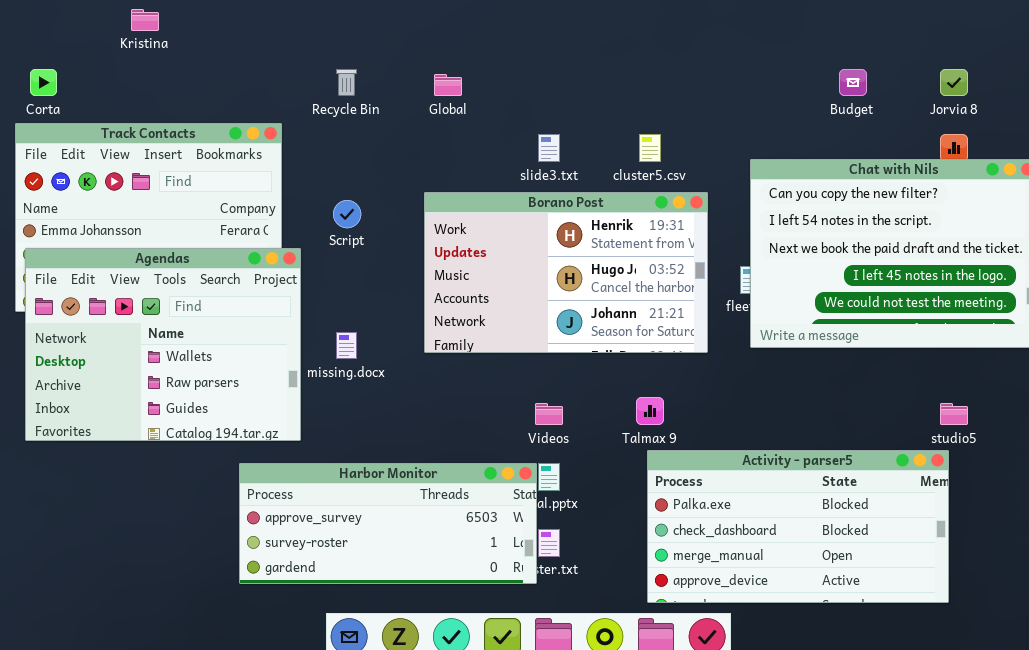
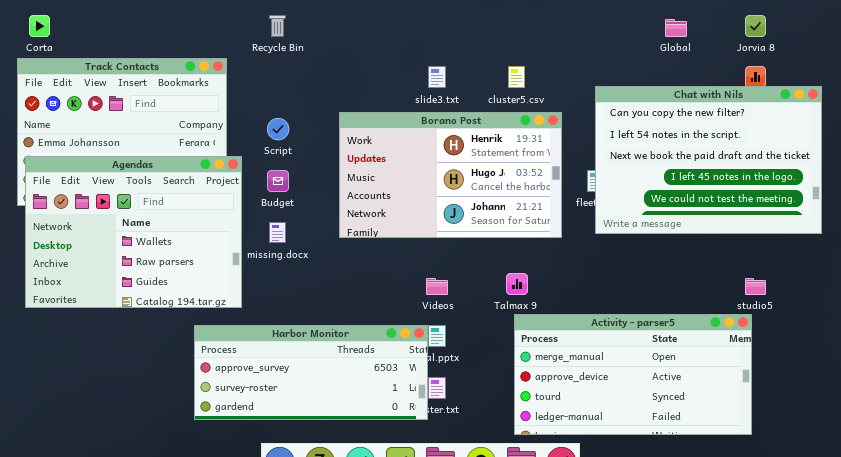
Budget: [839,69,867,96] -> [267,170,289,192], moved
Global: [434,74,462,96] -> [665,19,687,37], moved
Activity - parser5: [647,450,949,603] -> [514,314,752,435], scrolled down 2 rows

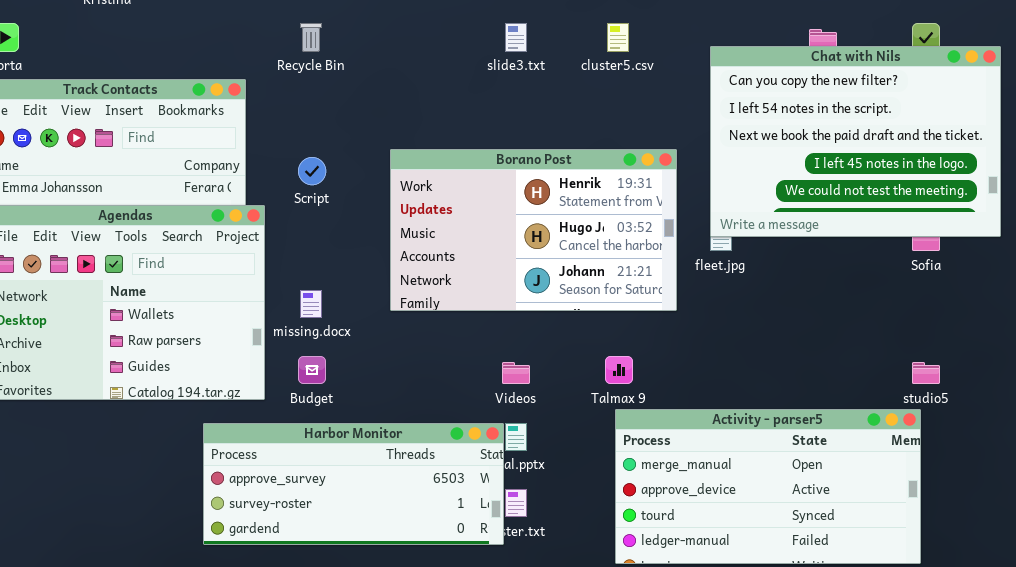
slide3.txt: [428,66,446,88] -> [505,23,527,52], moved
cluster5.csv: [508,66,525,88] -> [607,23,629,52], moved
Chat with Nils: [595,86,822,234] -> [710,46,1001,237], moved
Budget: [267,170,289,192] -> [298,356,326,384], moved

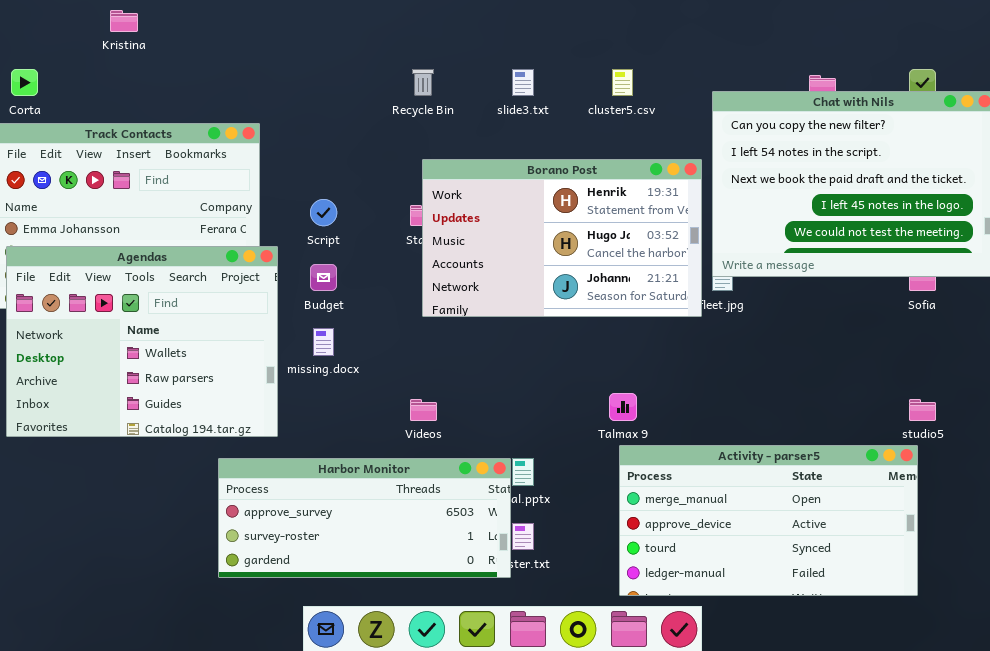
Recycle Bin: [300,23,322,52] -> [412,69,434,96], moved
Borano Post: [390,149,677,311] -> [422,159,702,317], moved
Budget: [298,356,326,384] -> [310,264,337,291], moved
Videos: [502,362,530,384] -> [410,399,437,421], moved

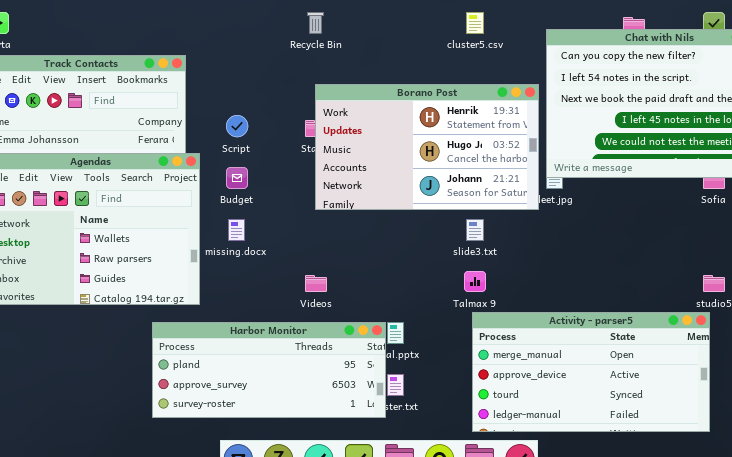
slide3.txt: [512,69,534,96] -> [466,219,484,241], moved
Harbor Monitor: [218,458,511,578] -> [152,322,386,418], scrolled up 1 row

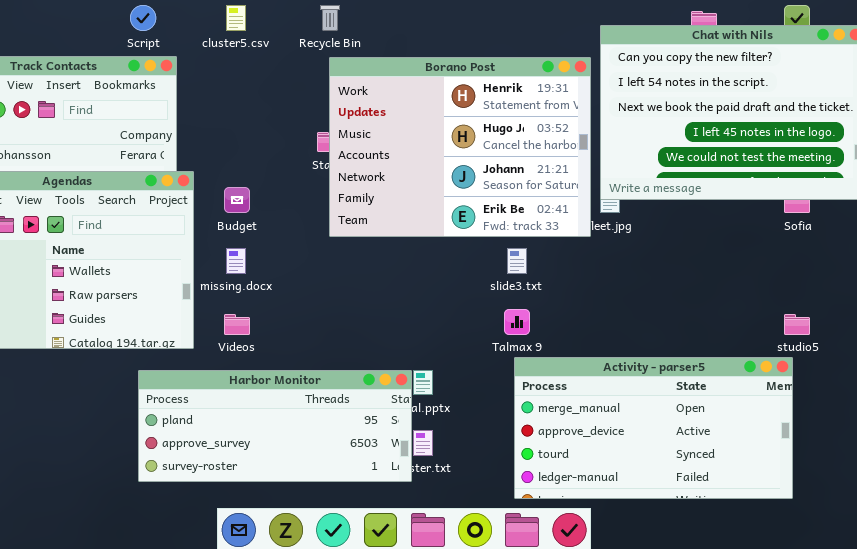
cluster5.csv: [466,12,484,34] -> [226,5,246,31], moved
Borano Post: [315,84,539,210] -> [329,57,591,237], resized
Script: [226,115,248,137] -> [130,5,156,31], moved
Videos: [305,275,327,292] -> [224,314,250,335], moved

